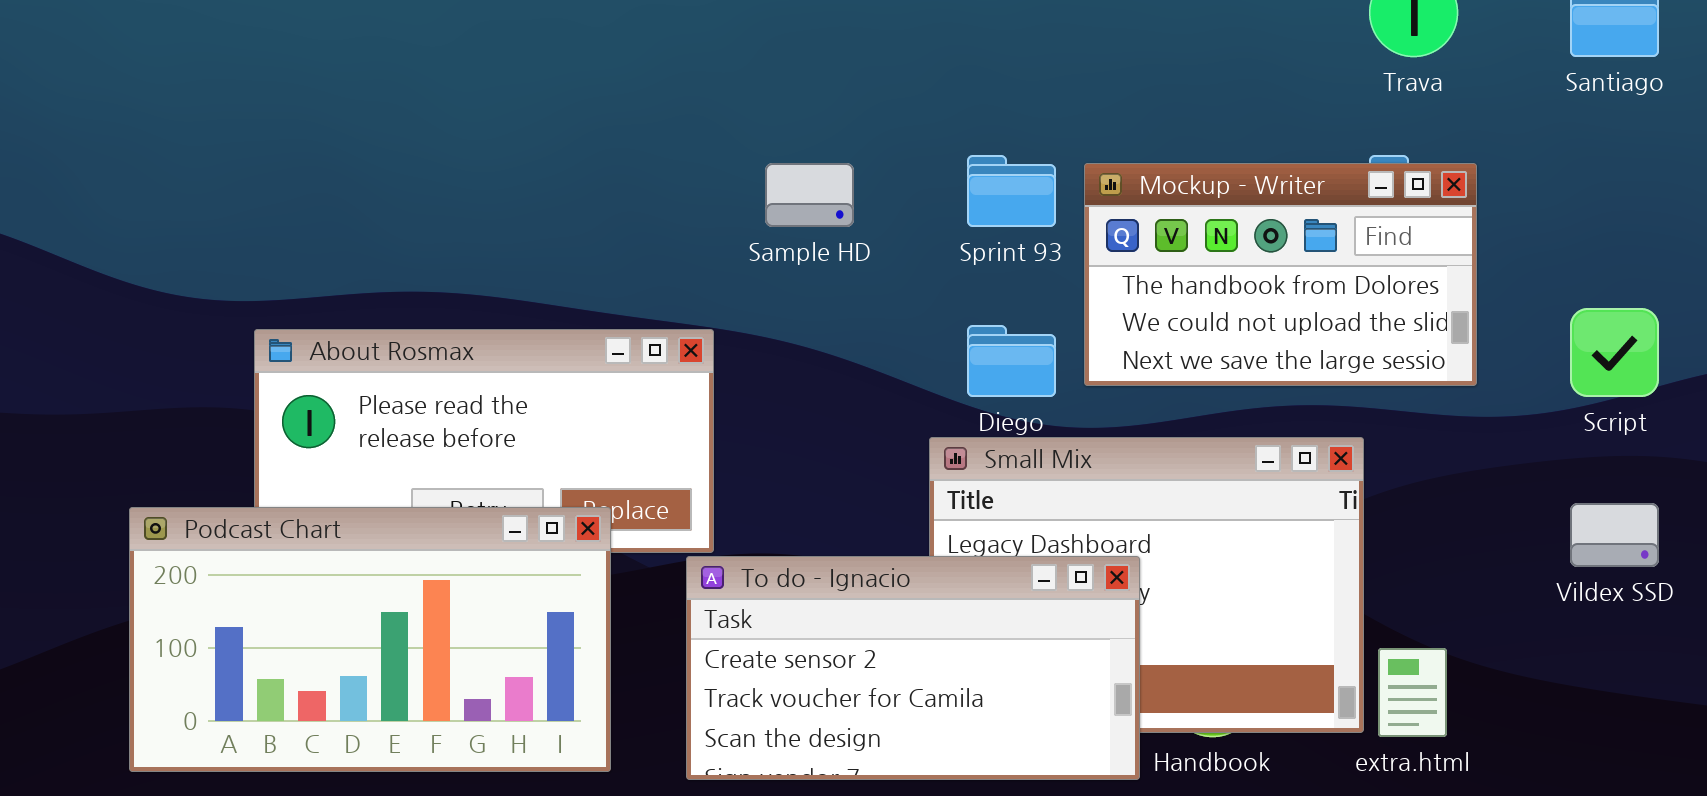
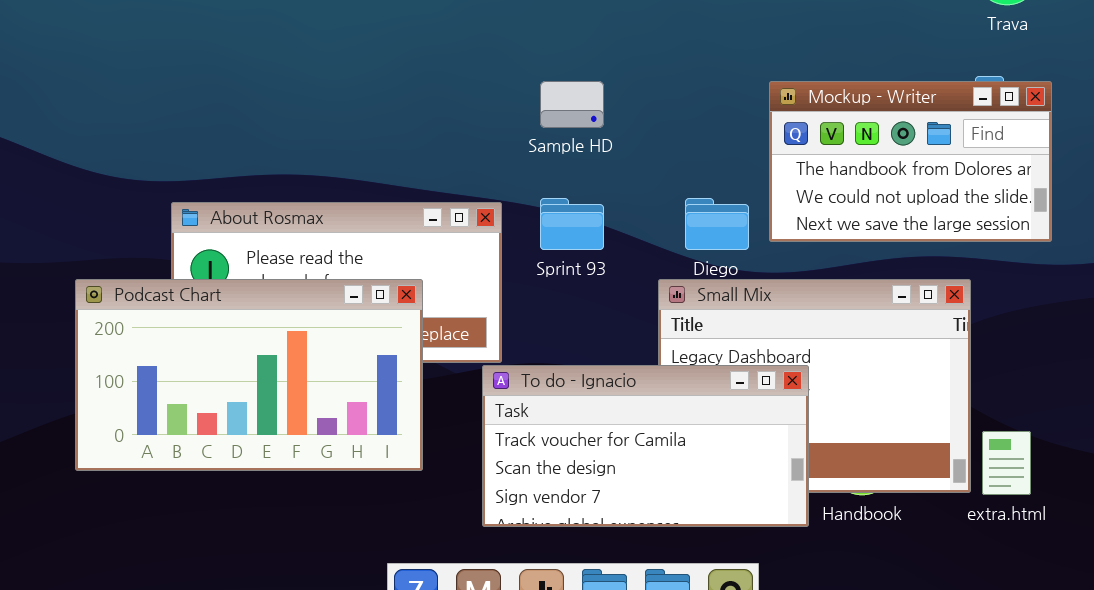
Sprint 93: [967,155,1056,227] -> [540,198,604,250], moved
Podcast Chart: [129,507,611,772] -> [75,279,423,471], moved
To do - Ignacio: [686,556,1140,780] -> [482,365,809,527], scrolled down 1 row

